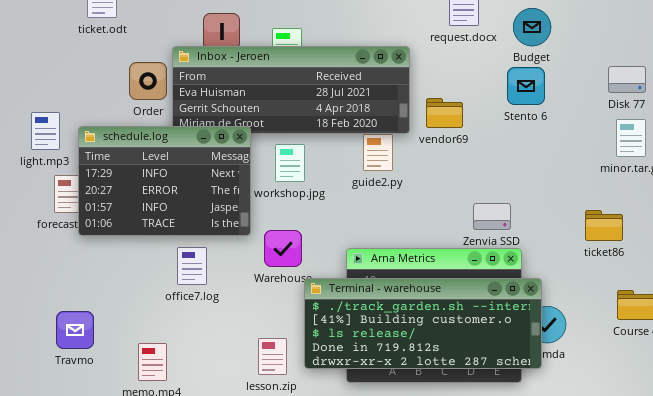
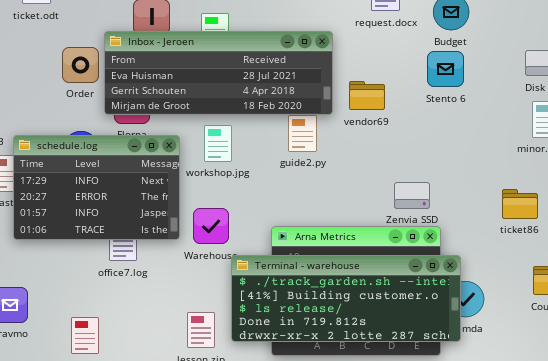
schedule.log: [78,126,251,236] -> [13,135,180,240], moved

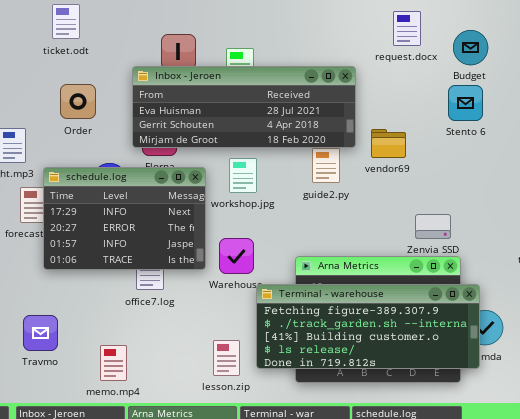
Order: [62,47,99,83] -> [60,84,96,119], moved
vendor69: [349,81,385,110] -> [371,129,406,158], moved
Terminal - warehouse: [231,255,461,342] -> [256,284,480,369], scrolled up 1 row

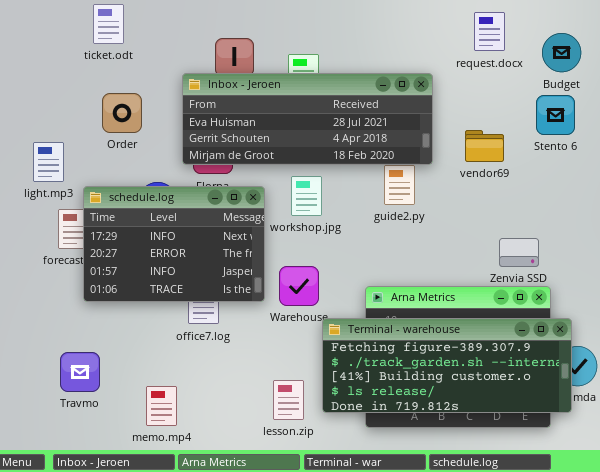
vendor69: [371,129,406,158] -> [465,130,504,162], moved

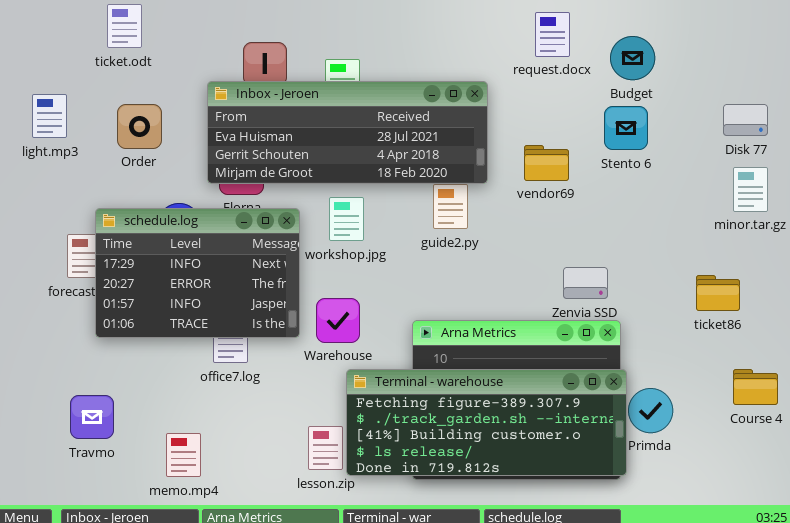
light.mp3: [33,142,64,182] -> [32,94,67,138], moved
Terminal - warehouse: [322,318,572,413] -> [346,369,627,476], moved

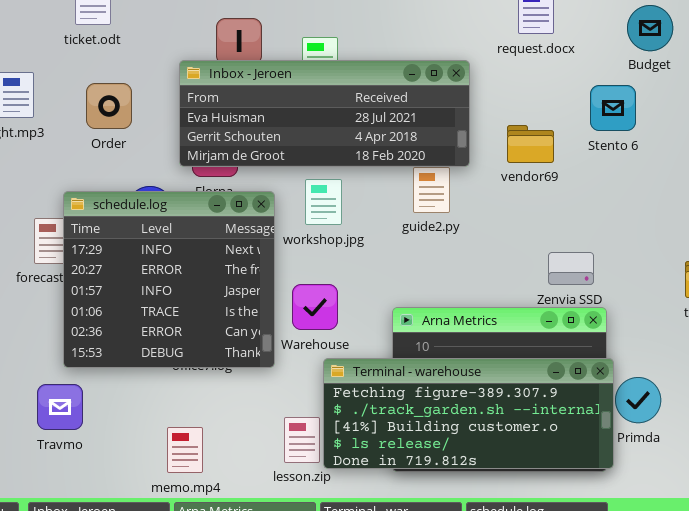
Budget: [610,36,655,80] -> [627,5,673,51], moved
schedule.log: [95,208,300,338] -> [63,191,275,368], resized
memo.mp4: [166,433,201,477] -> [167,427,203,473], moved

